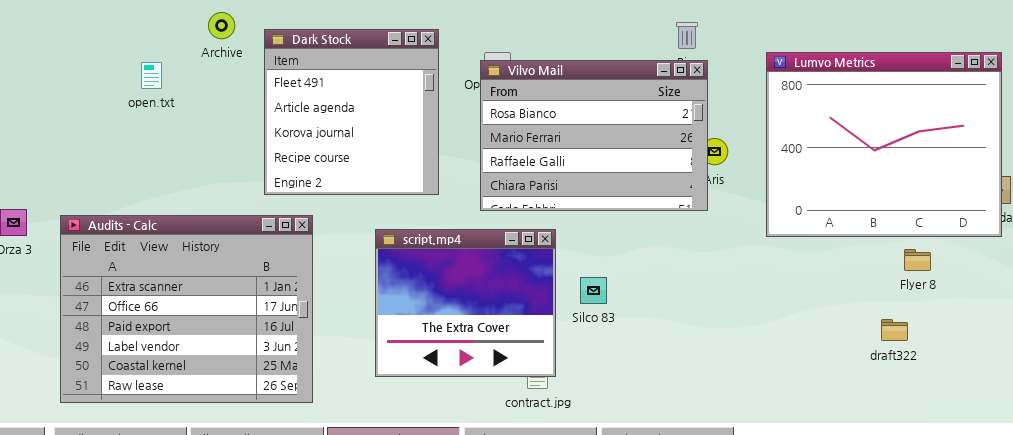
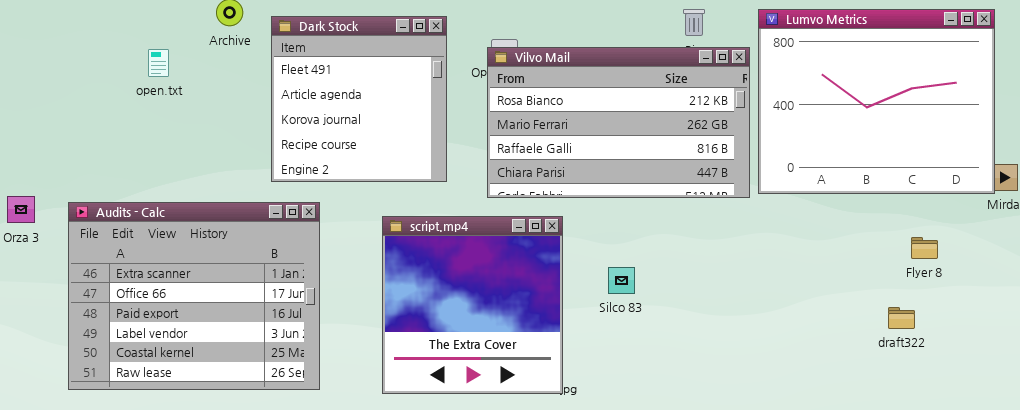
Lumvo Metrics: [766,52,1002,237] -> [758,9,995,194], moved
Vilvo Mail: [480,60,708,211] -> [487,47,750,198], resized
script.mp4: [375,229,556,377] -> [382,216,563,394], resized
Silco 83: [580,277,607,304] -> [608,267,635,294], moved

